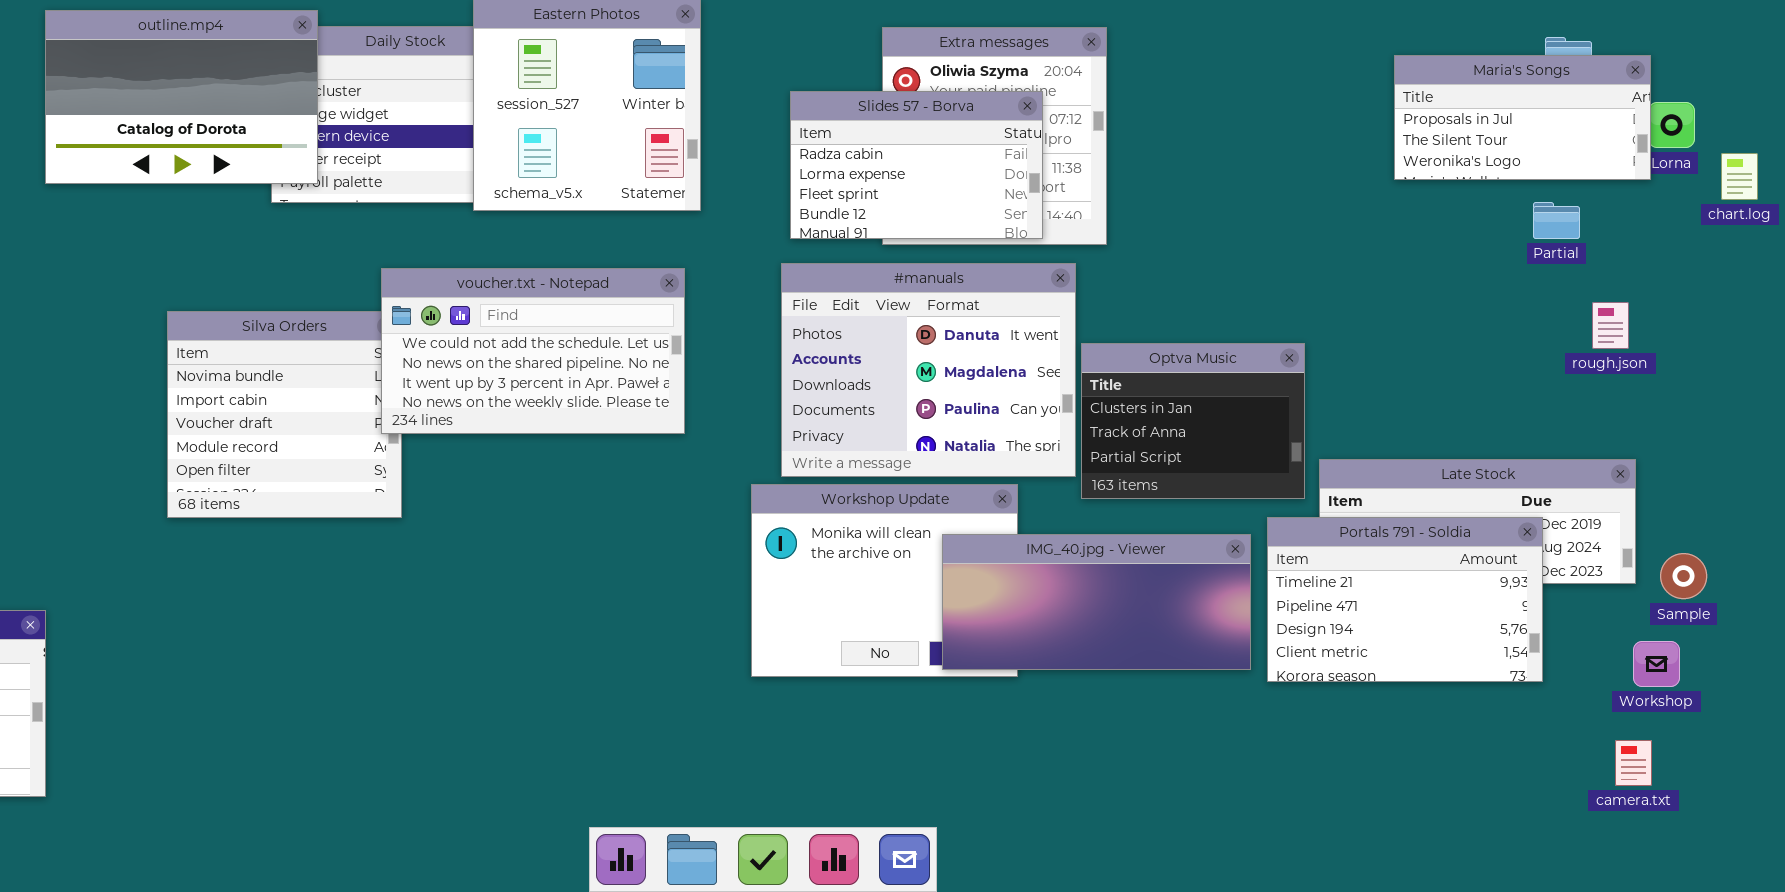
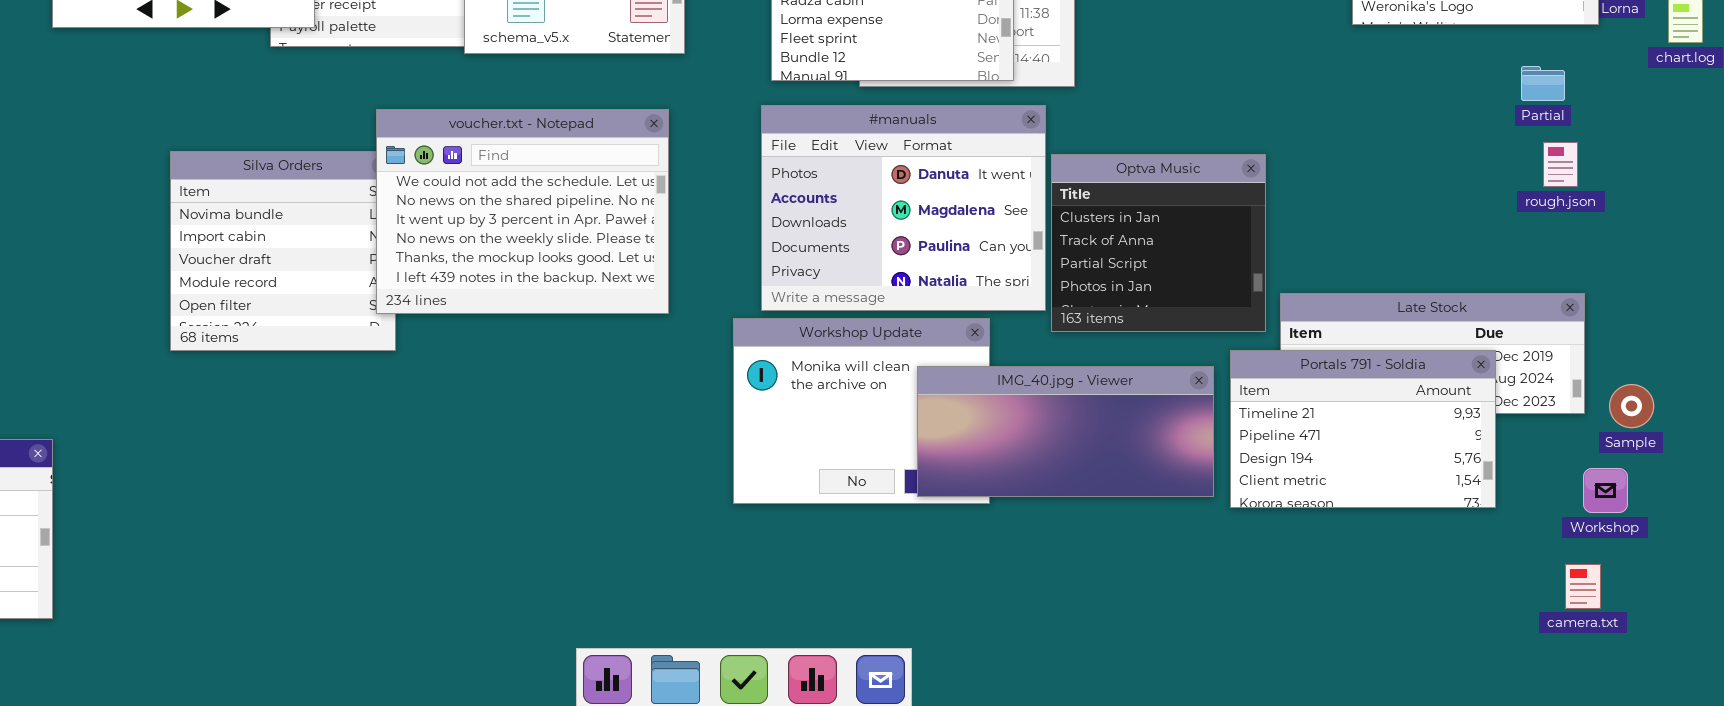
Partial: [1533,202,1580,239] -> [1521,66,1565,101], moved
voucher.txt - Notepad: [381,268,685,434] -> [376,109,669,314], resized
Optva Music: [1081,343,1305,499] -> [1051,154,1266,332], resized

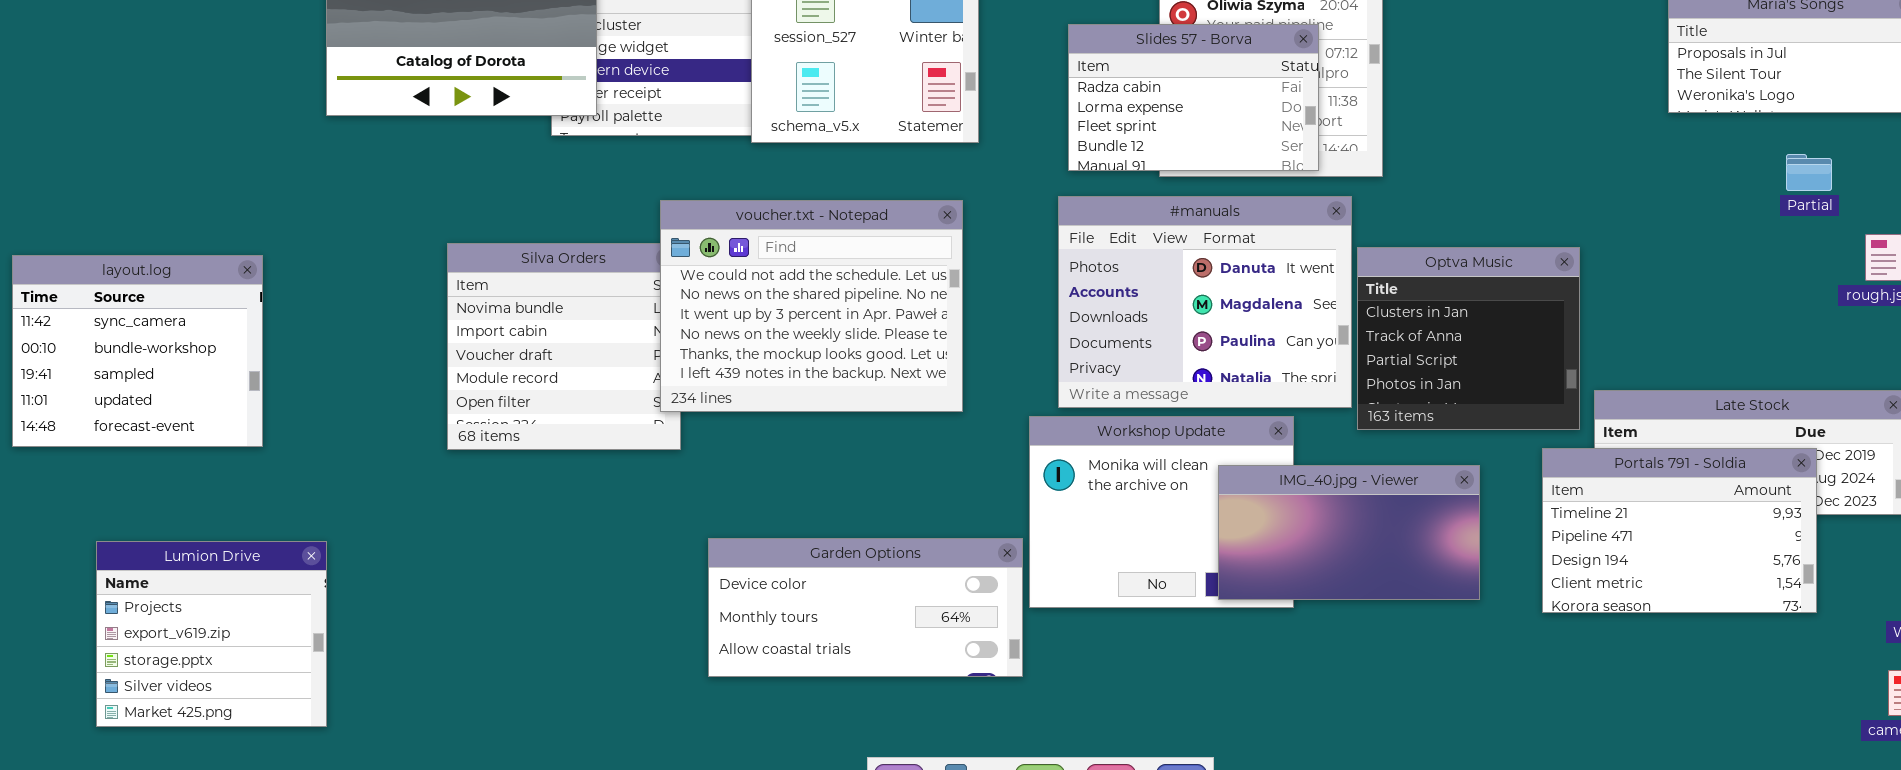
Partial: [1521,66,1565,101] -> [1786,154,1832,191], moved
IMG_40.jpg - Viewer: [917,366,1214,497] -> [1218,465,1480,600], resized
Garden Options: none -> [708,538,1023,677], opened

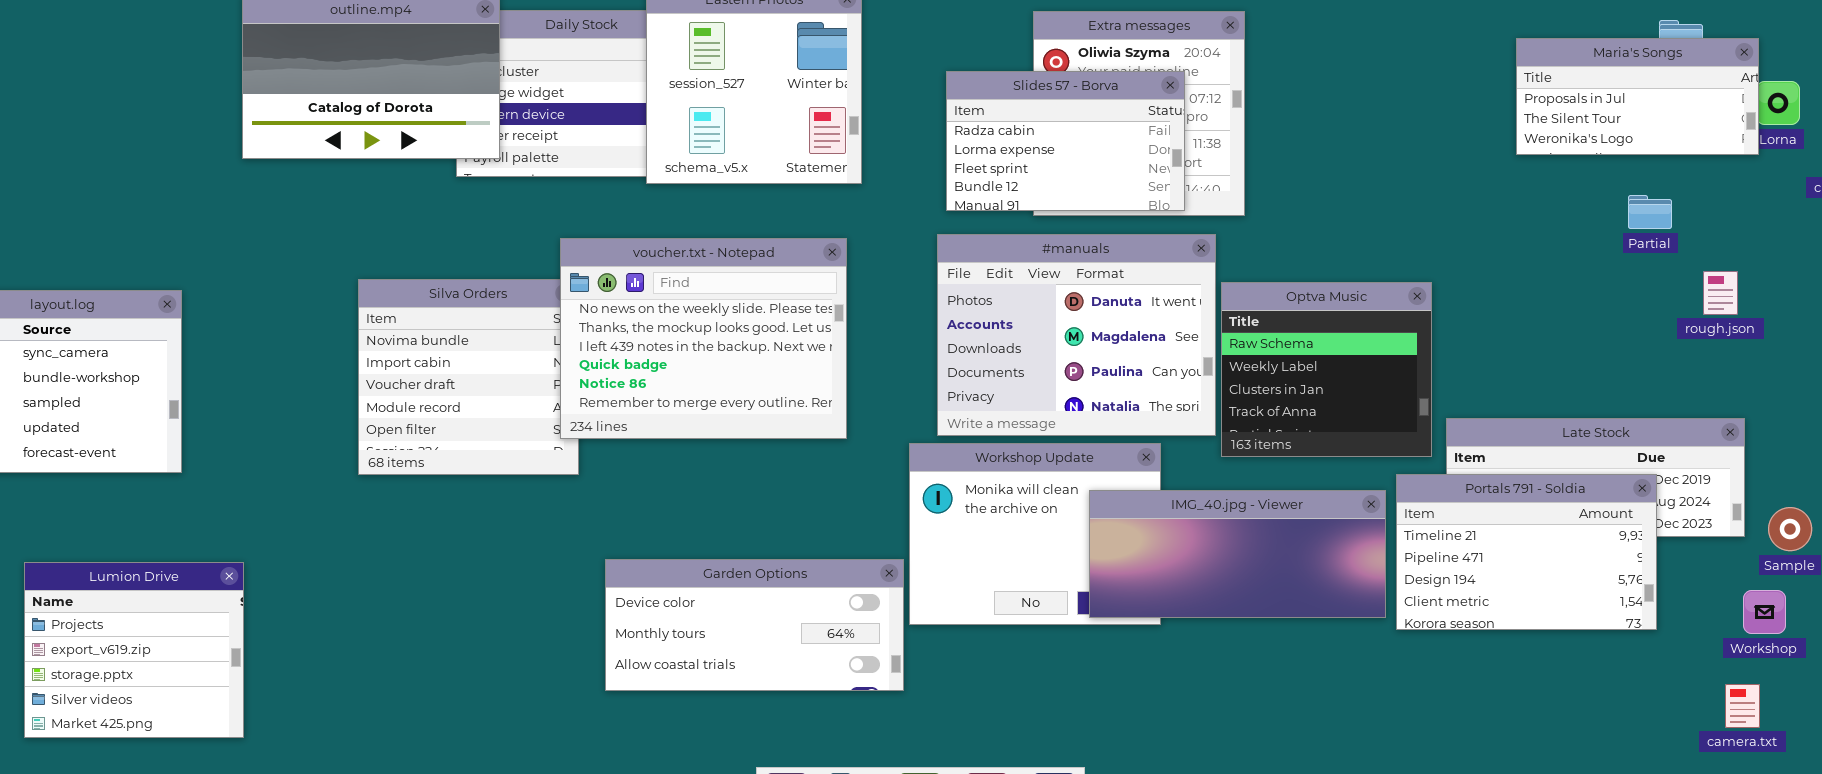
voucher.txt - Notepad: [660,200,963,412] -> [560,238,847,439], scrolled down 3 rows
Optva Music: [1357,247,1580,430] -> [1221,282,1432,457], scrolled up 2 rows
IMG_40.jpg - Viewer: [1218,465,1480,600] -> [1089,490,1386,618], resized

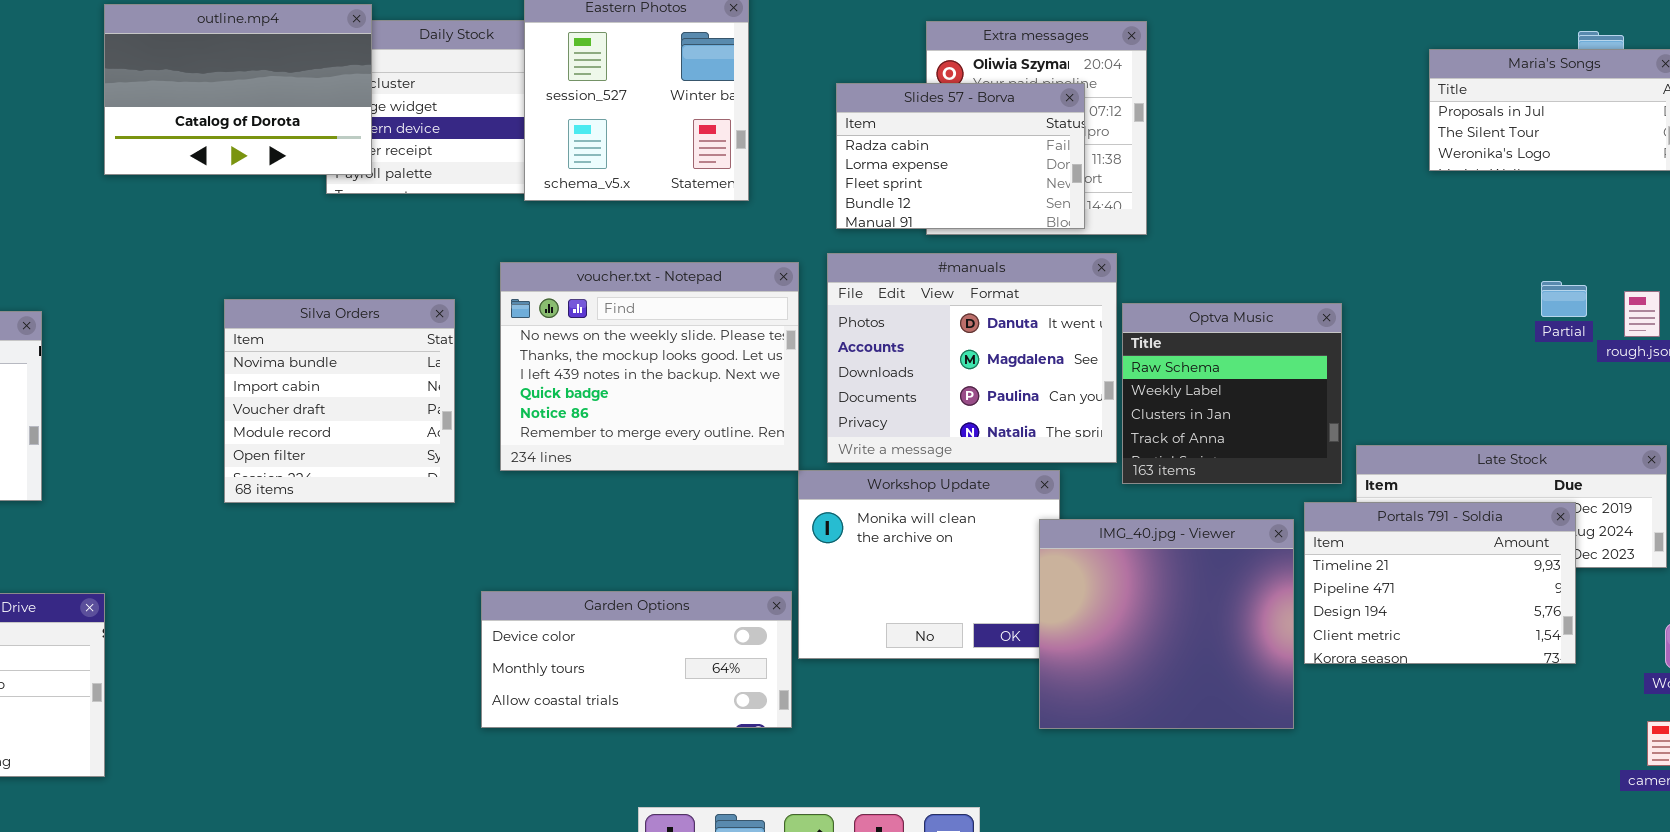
Partial: [1628,195,1672,229] -> [1541,281,1587,317], moved
voucher.txt - Notepad: [560,238,847,439] -> [500,262,799,471], moved
IMG_40.jpg - Viewer: [1089,490,1386,618] -> [1039,519,1294,729], resized

